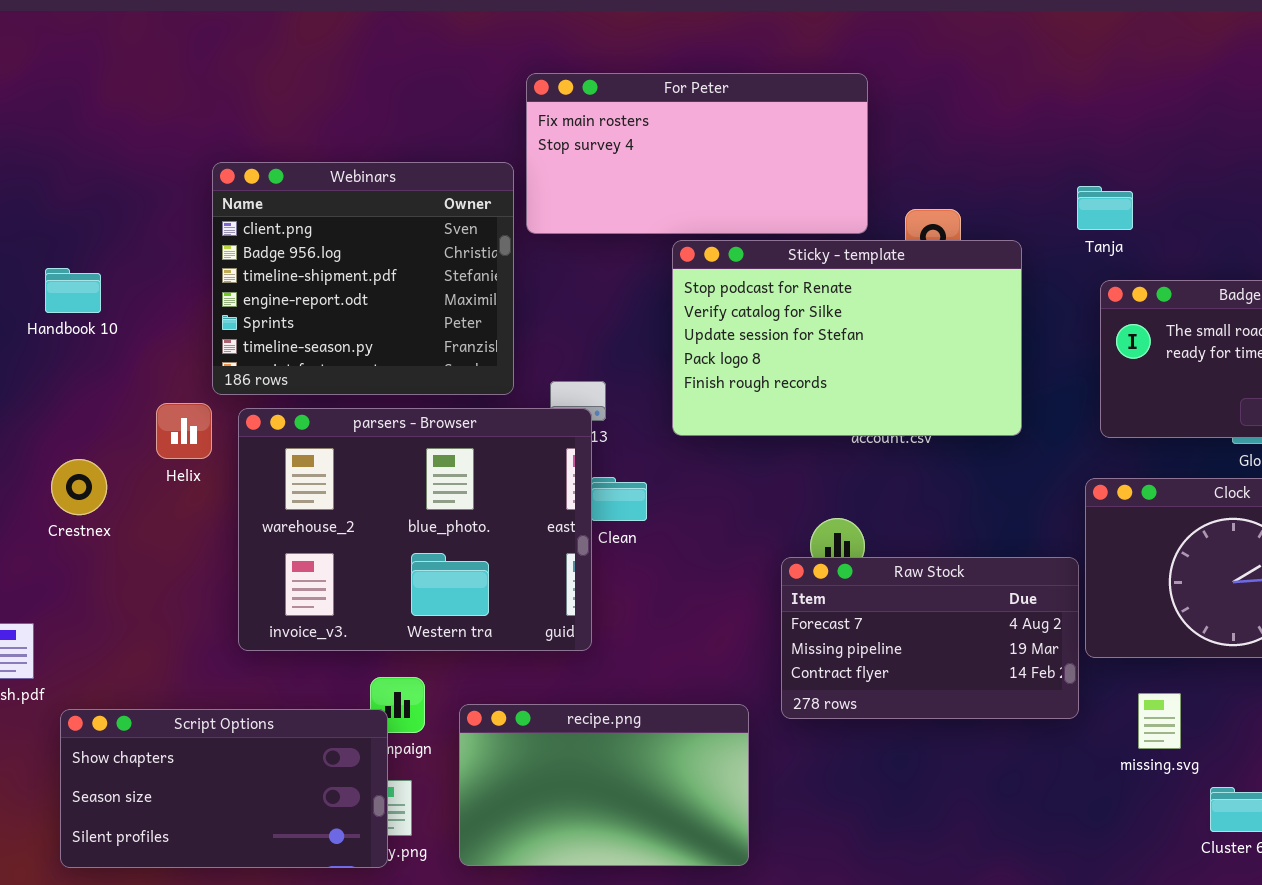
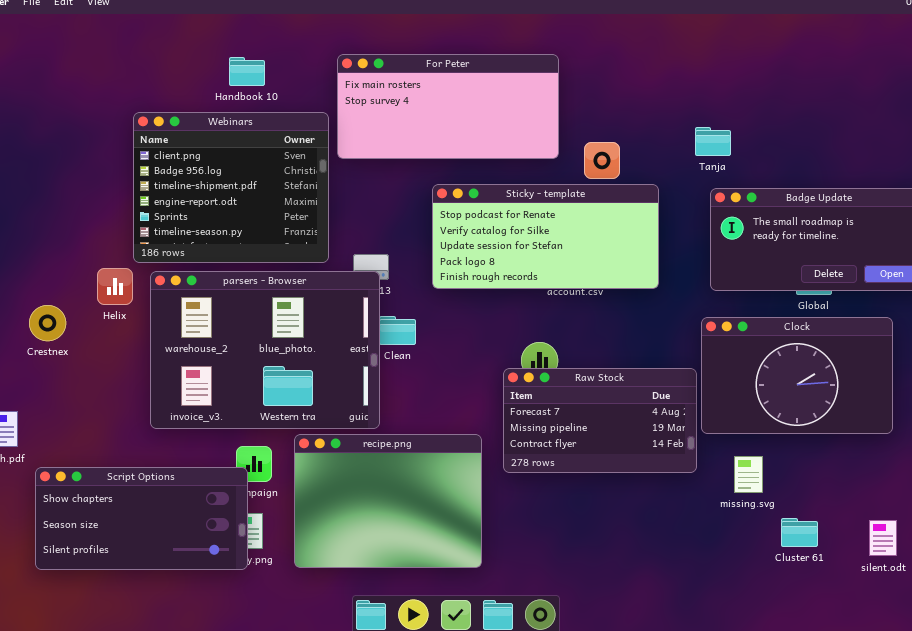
Sticky - template: [672,240,1022,436] -> [432,184,659,289], resized
Handbook 10: [45,268,101,313] -> [229,57,265,86], moved
recipe.png: [459,704,749,866] -> [294,434,482,568], resized

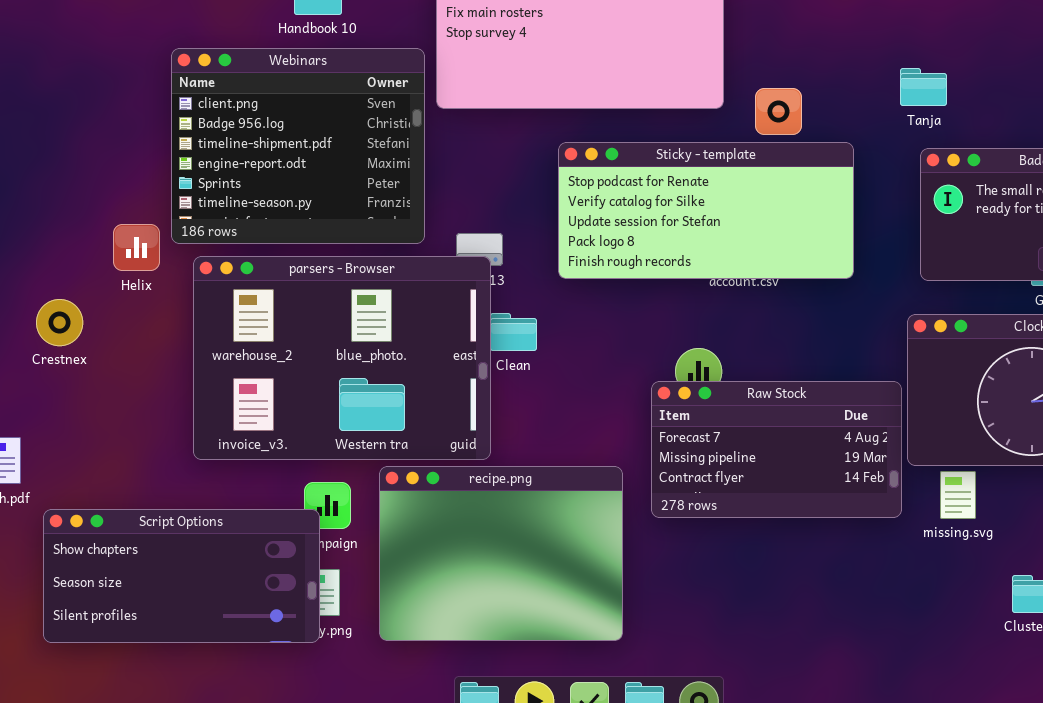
Helix: [97,268,133,305] -> [113,224,160,271], moved
missing.svg: [734,456,763,493] -> [940,471,976,519], moved

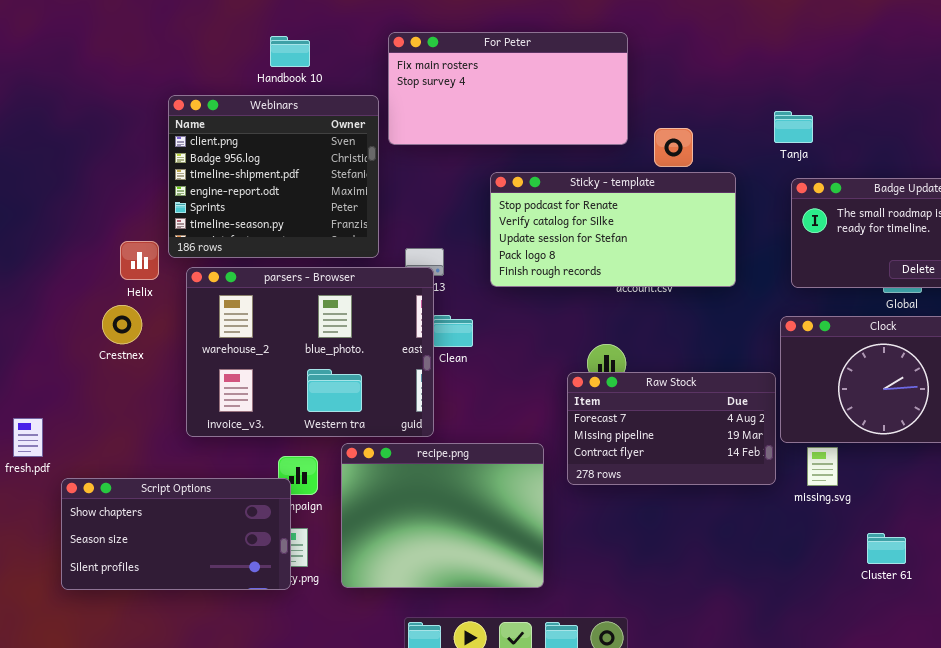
Crestnex: [36,299,83,346] -> [102,305,142,344], moved

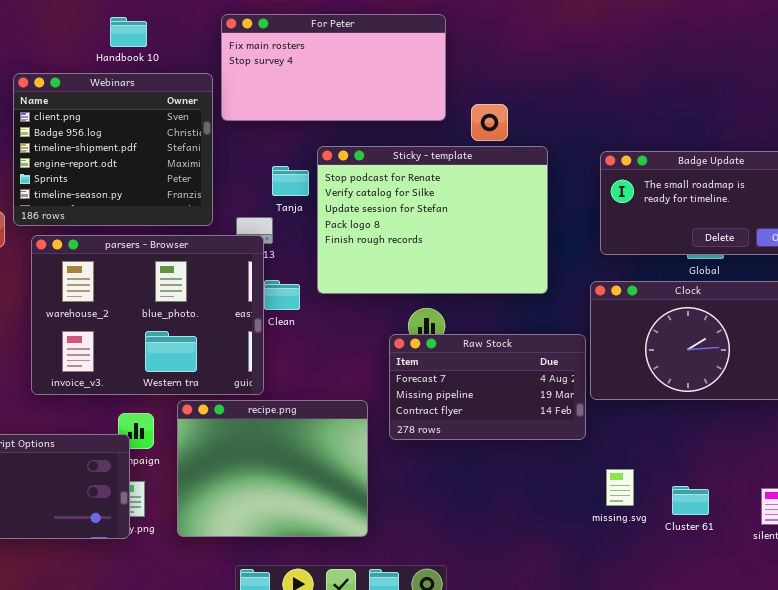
Tanja: [774,111,813,143] -> [272,166,309,196], moved
Sticky - template: [490,172,736,287] -> [317,146,548,294], resized
missing.svg: [807,447,838,486] -> [606,469,634,506], moved

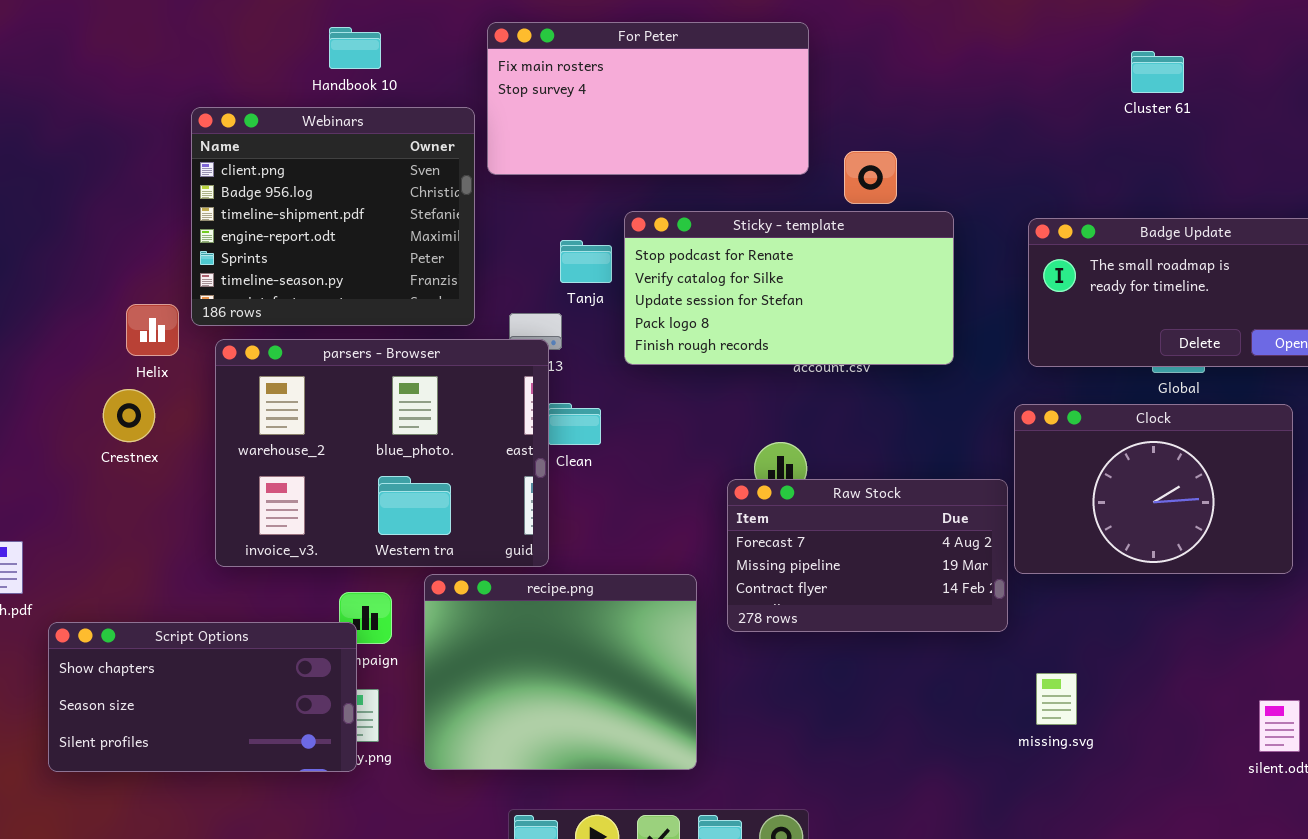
Sticky - template: [317,146,548,294] -> [624,211,954,365], resized
Cluster 61: [672,486,709,515] -> [1131,51,1184,93], moved

